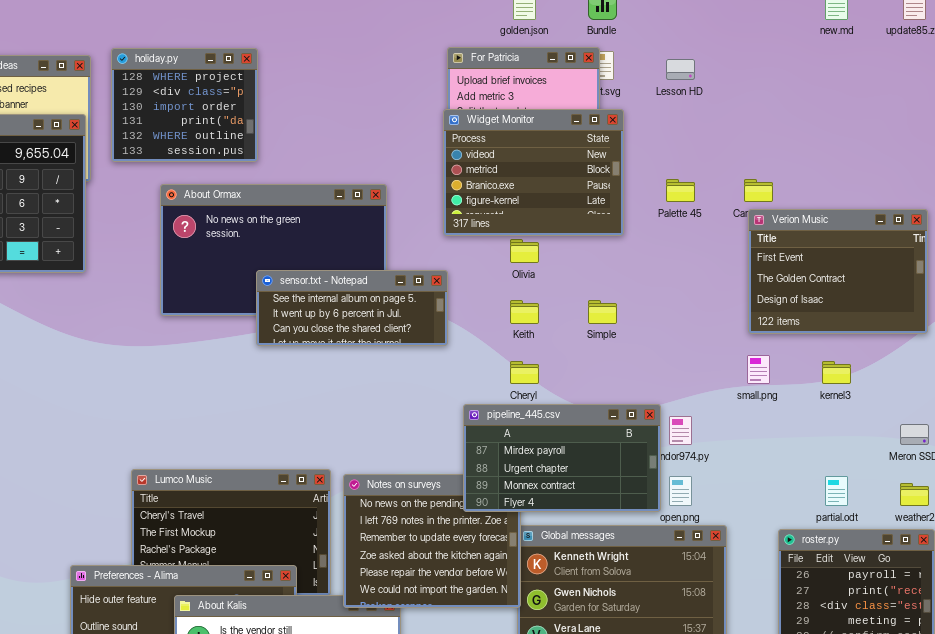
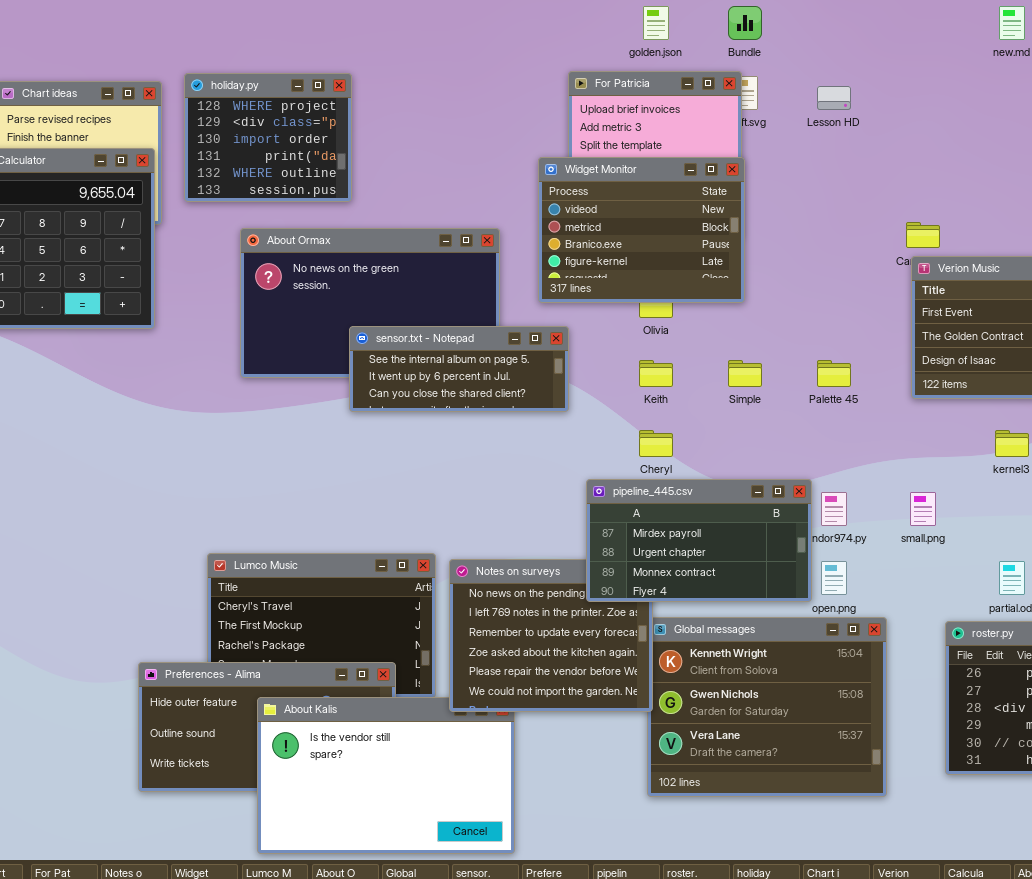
Widget Monitor: [443,109,624,236] -> [538,157,745,303], moved
Palette 45: [666,179,695,202] -> [817,360,851,387], moved
small.png: [747,355,770,384] -> [910,492,936,526], moved

